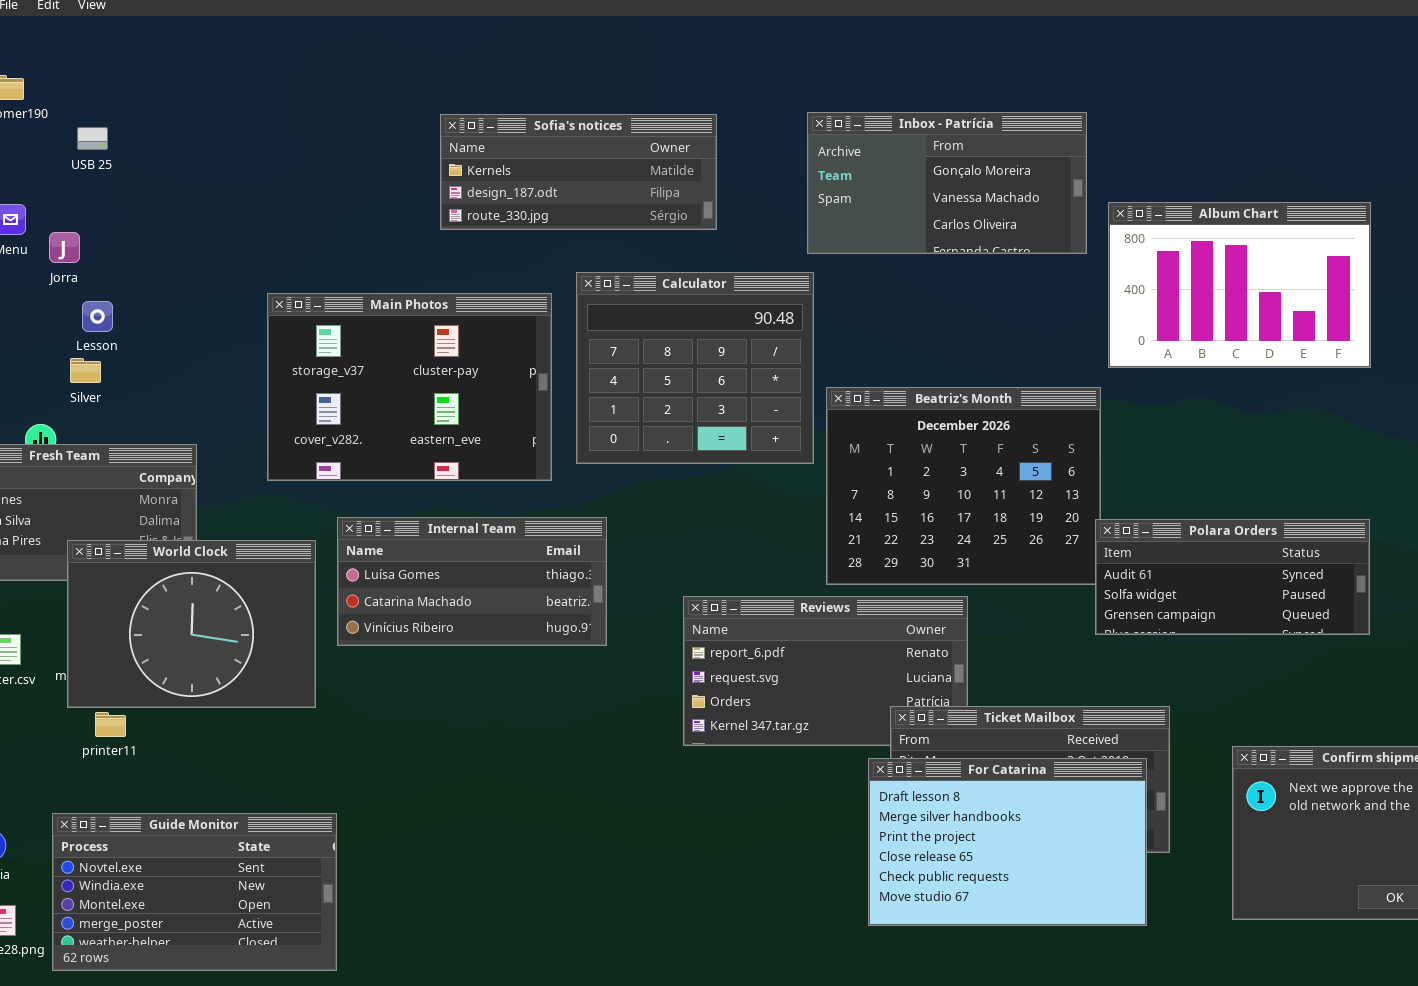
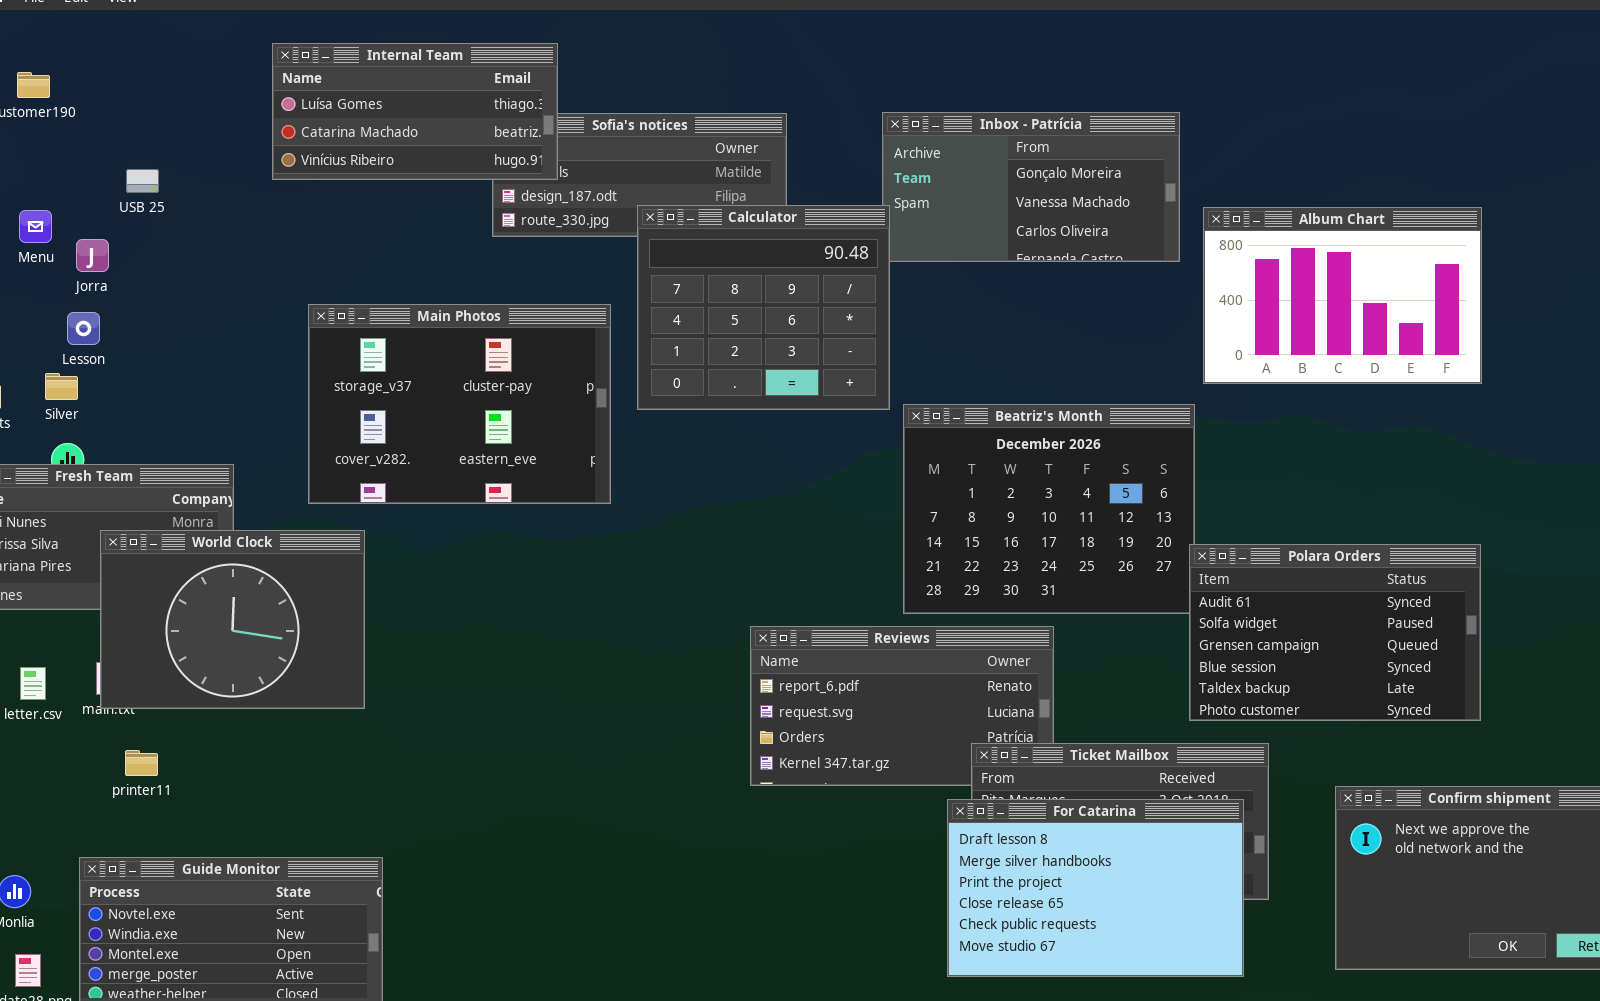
USB 25: [77,127,108,150] -> [126,169,159,193], moved
Calculator: [576,272,814,464] -> [637,205,890,410], moved
Lesson: [82,301,113,332] -> [67,312,100,345], moved
Silver: [70,358,101,383] -> [45,373,78,400], moved
Internal Team: [337,517,607,646] -> [272,43,558,180], moved
Polara Orders: [1095,519,1370,635] -> [1189,544,1481,721], resized
World Clock: [67,540,316,708] -> [100,530,365,709], moved

